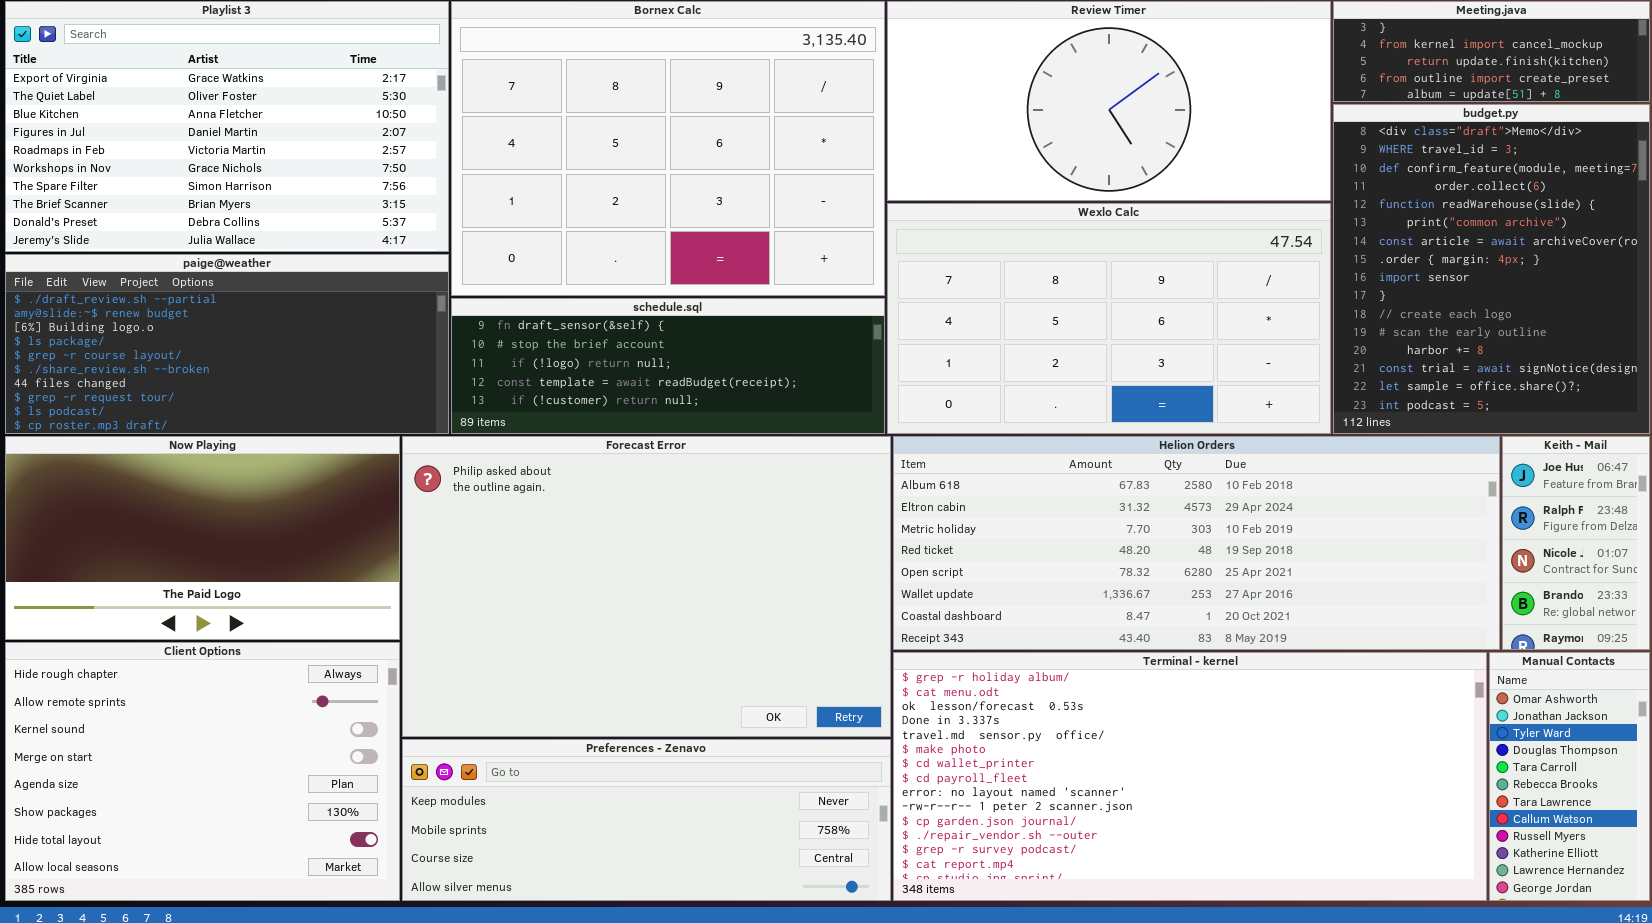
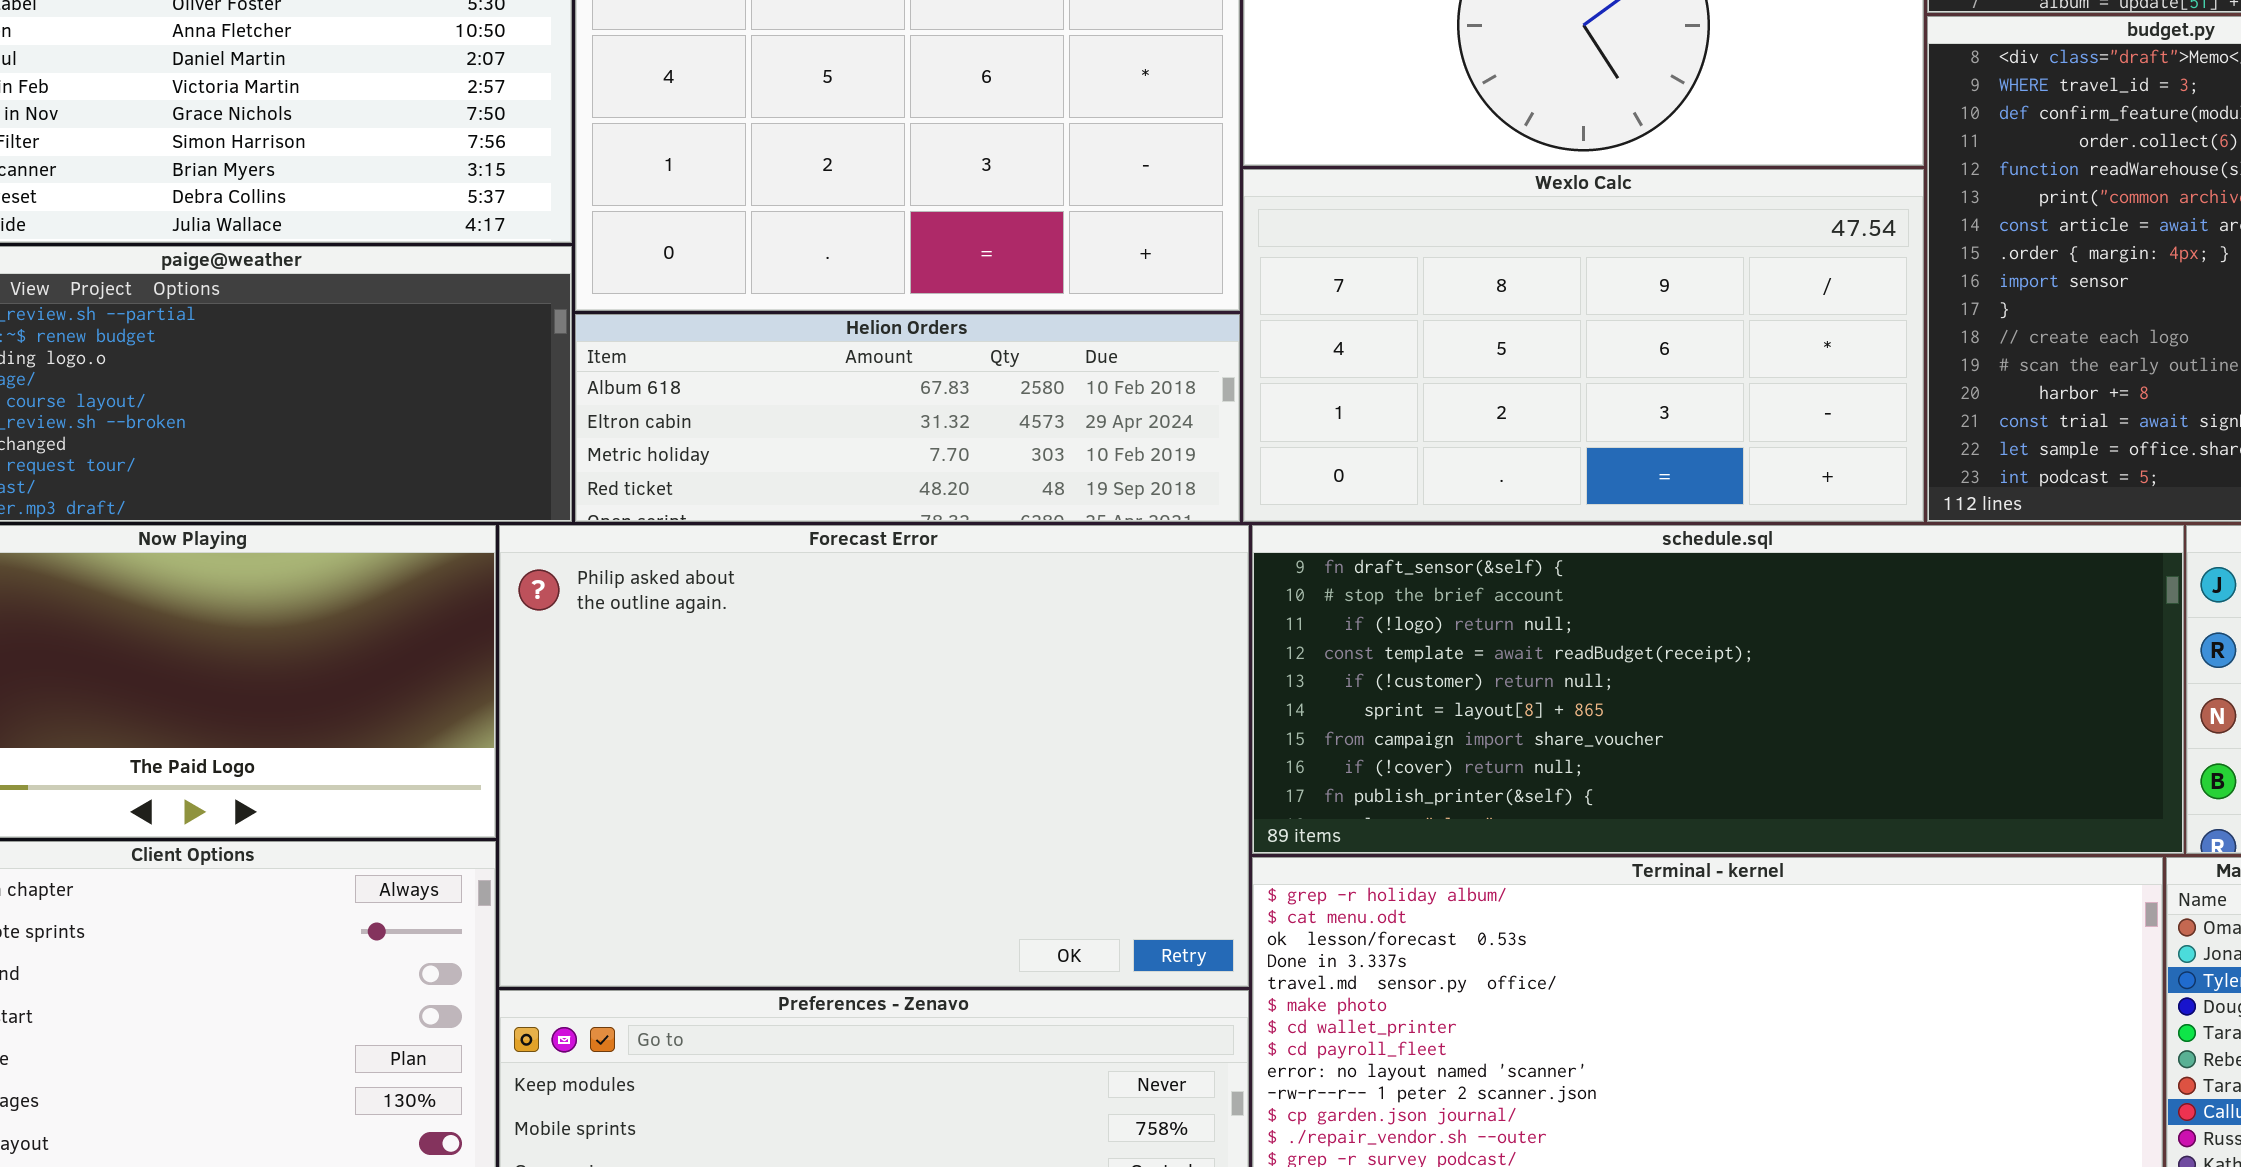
schedule.sql: [451,298,885,434] -> [1252,525,2184,854], moved, resized
Helion Orders: [893,436,1500,650] -> [575,314,1240,522], moved, resized

